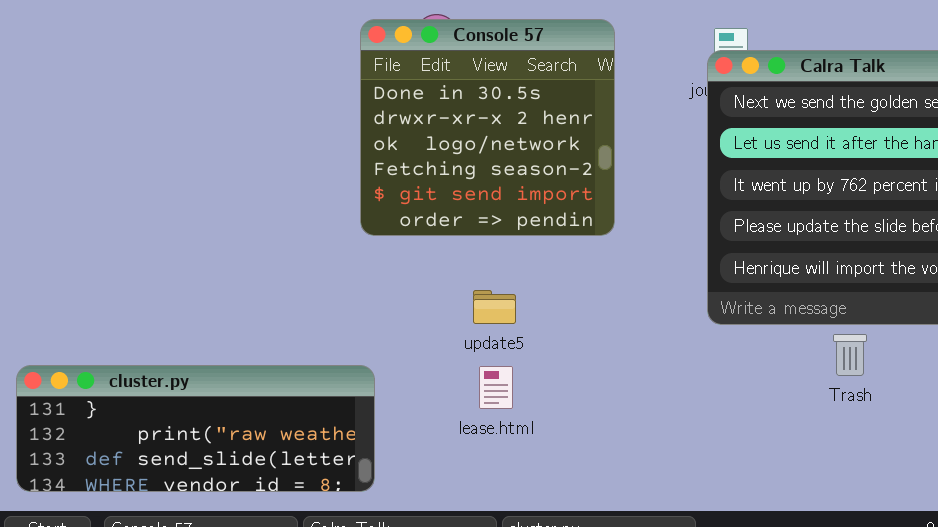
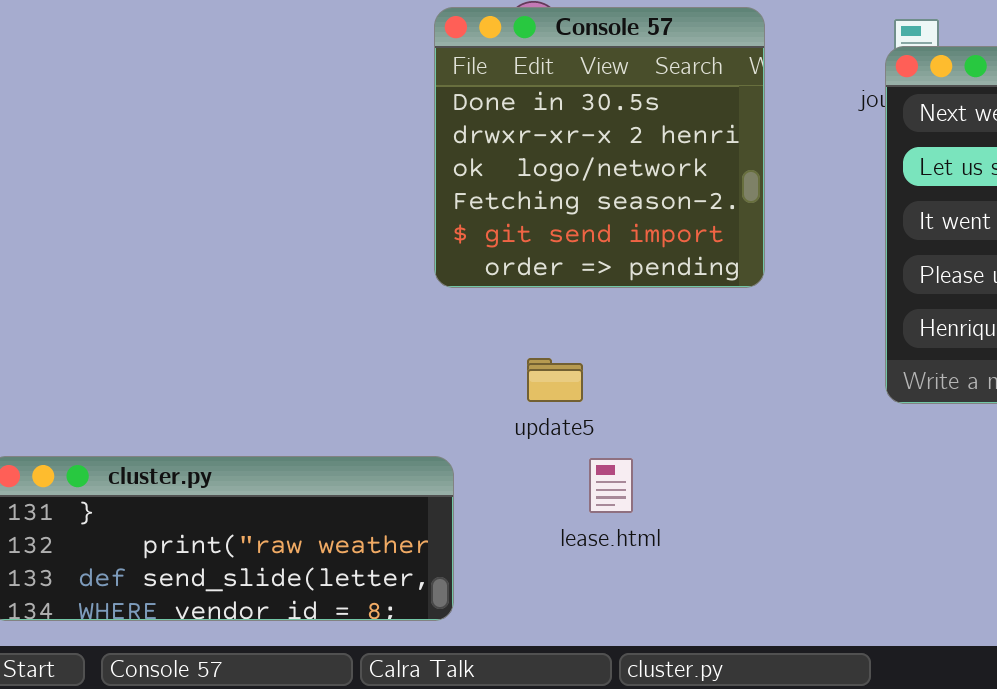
update5: [473,290,516,324] -> [527,358,583,402], moved

